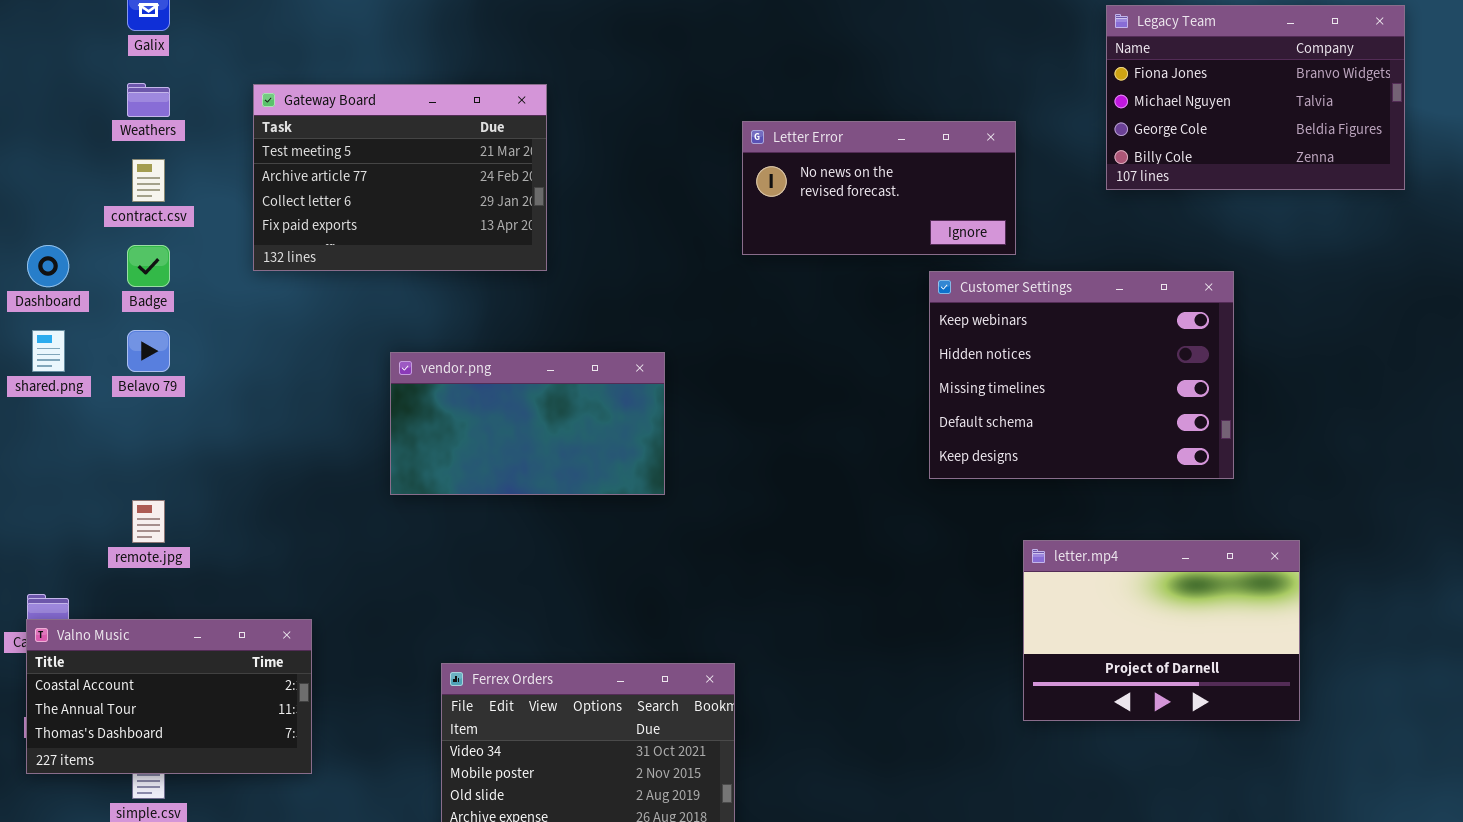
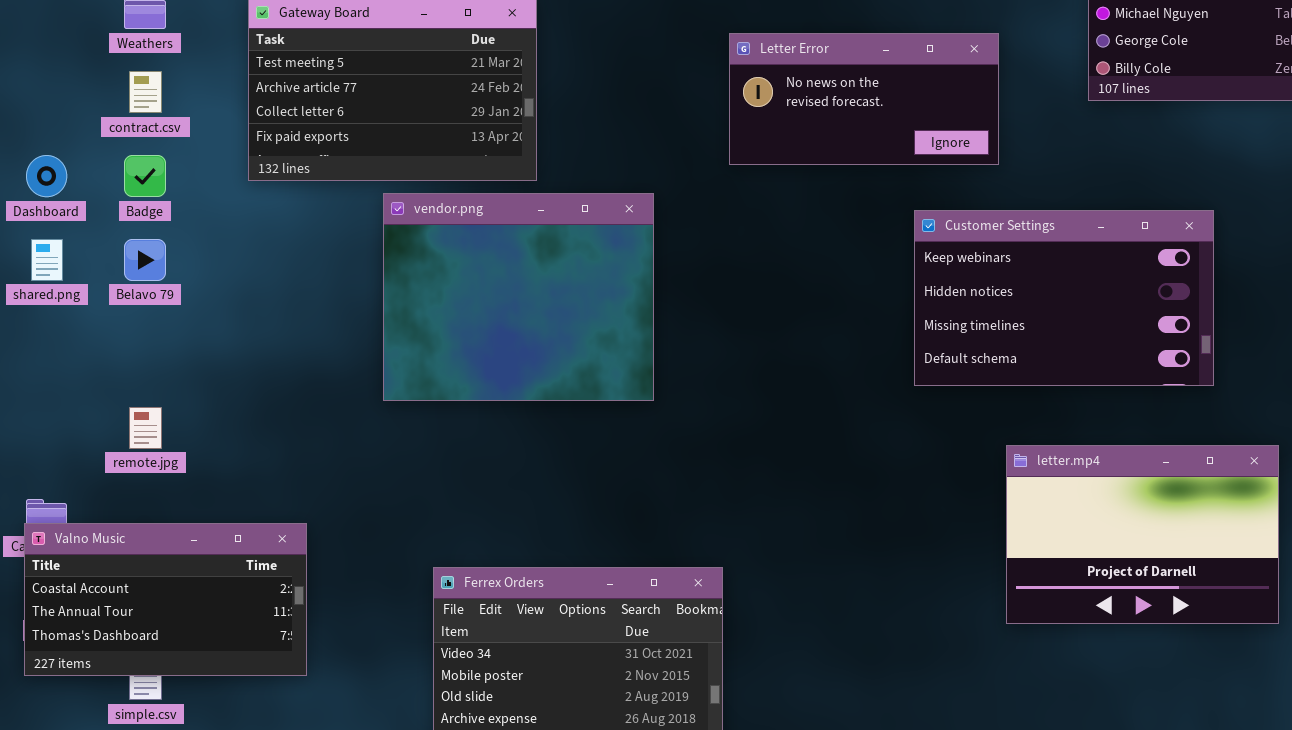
Customer Settings: [929,271,1234,479] -> [914,210,1214,386], resized
vendor.png: [390,352,665,495] -> [383,193,654,401], resized

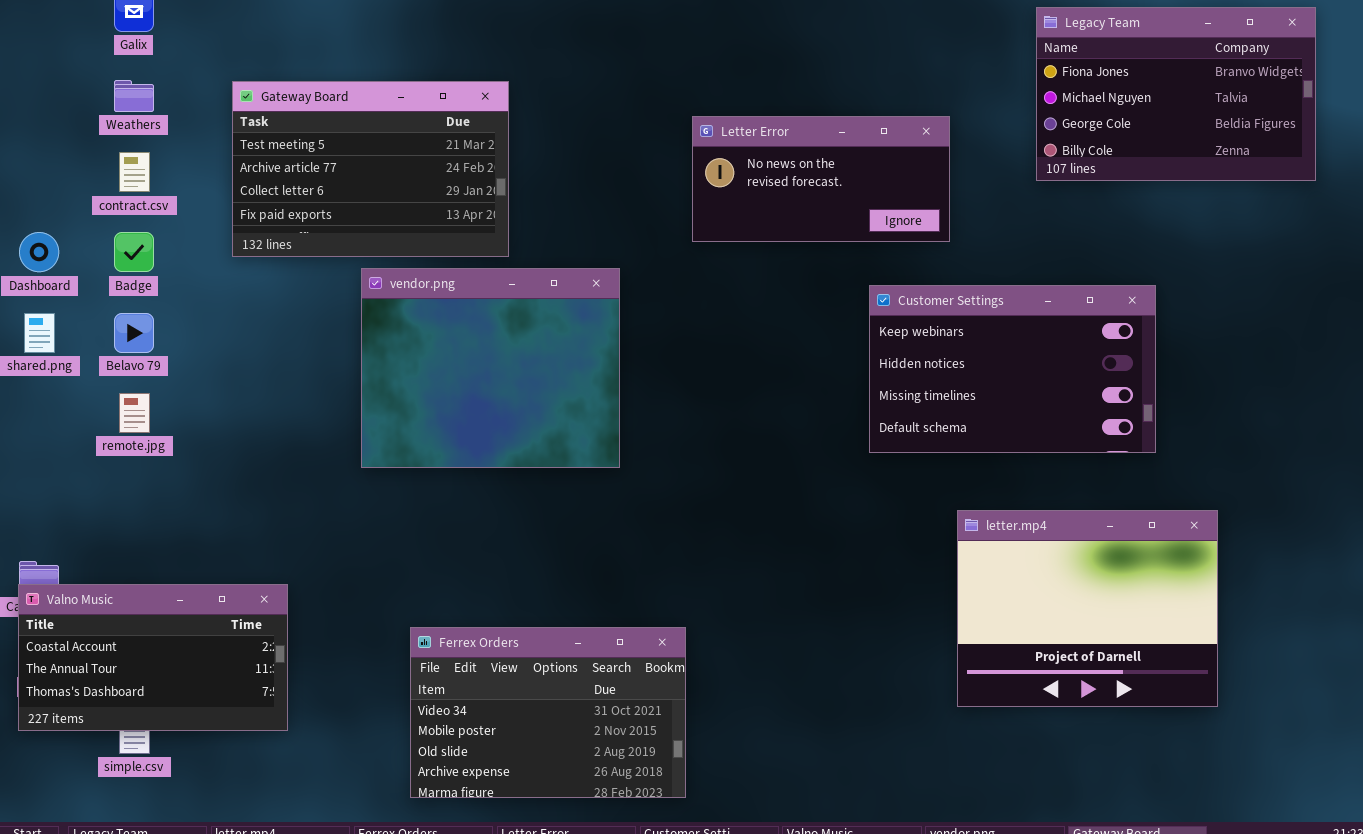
remote.jpg: [129,407,162,449] -> [119,393,150,433], moved
letter.mp4: [1006,445,1279,624] -> [957,510,1218,707], resized

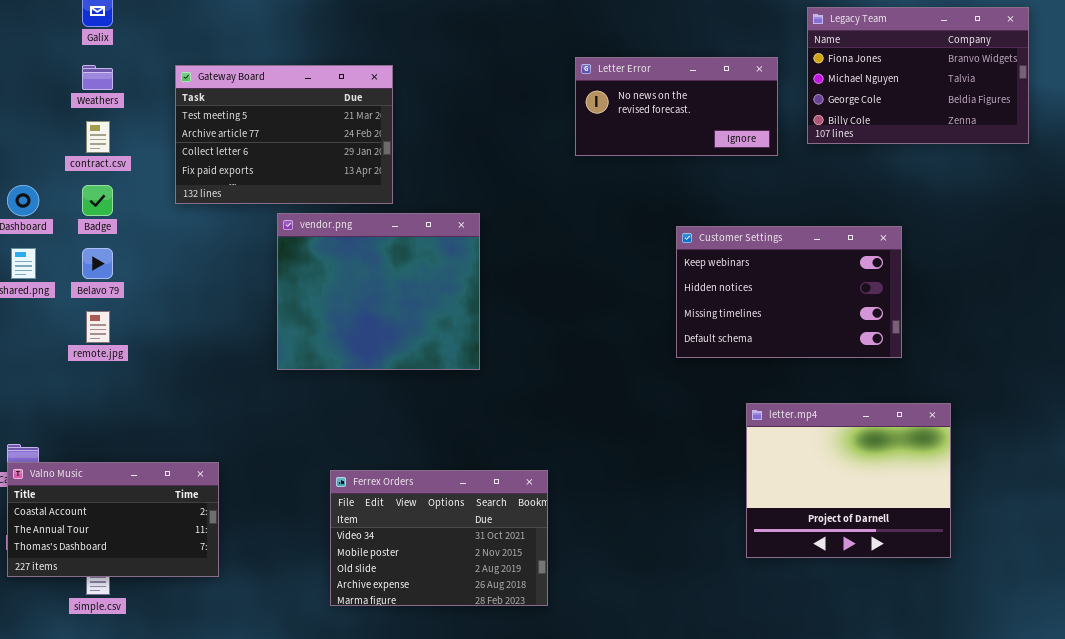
Letter Error: [692,116,950,242] -> [575,57,778,156], moved
Ferrex Orders: [410,627,686,798] -> [330,470,548,606], moved

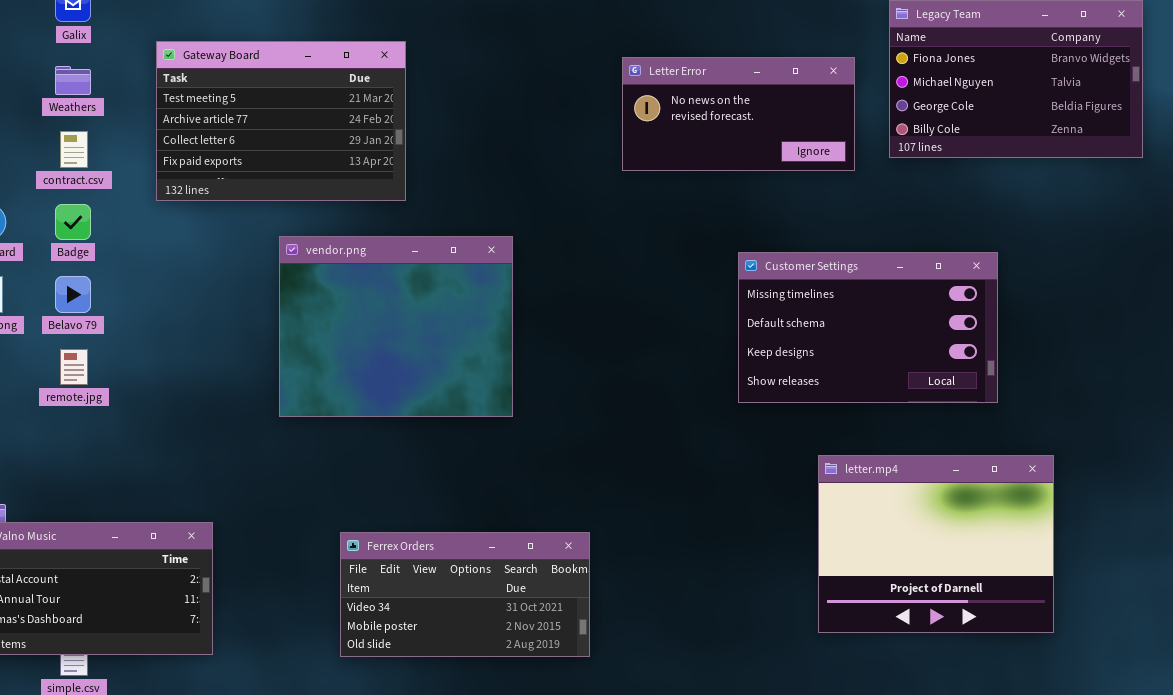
Gateway Board: [175,65,393,204] -> [156,41,406,201], moved
Customer Settings: [676,226,902,358] -> [738,252,998,403], scrolled down 2 rows
Ferrex Orders: [330,470,548,606] -> [340,532,590,657], resized

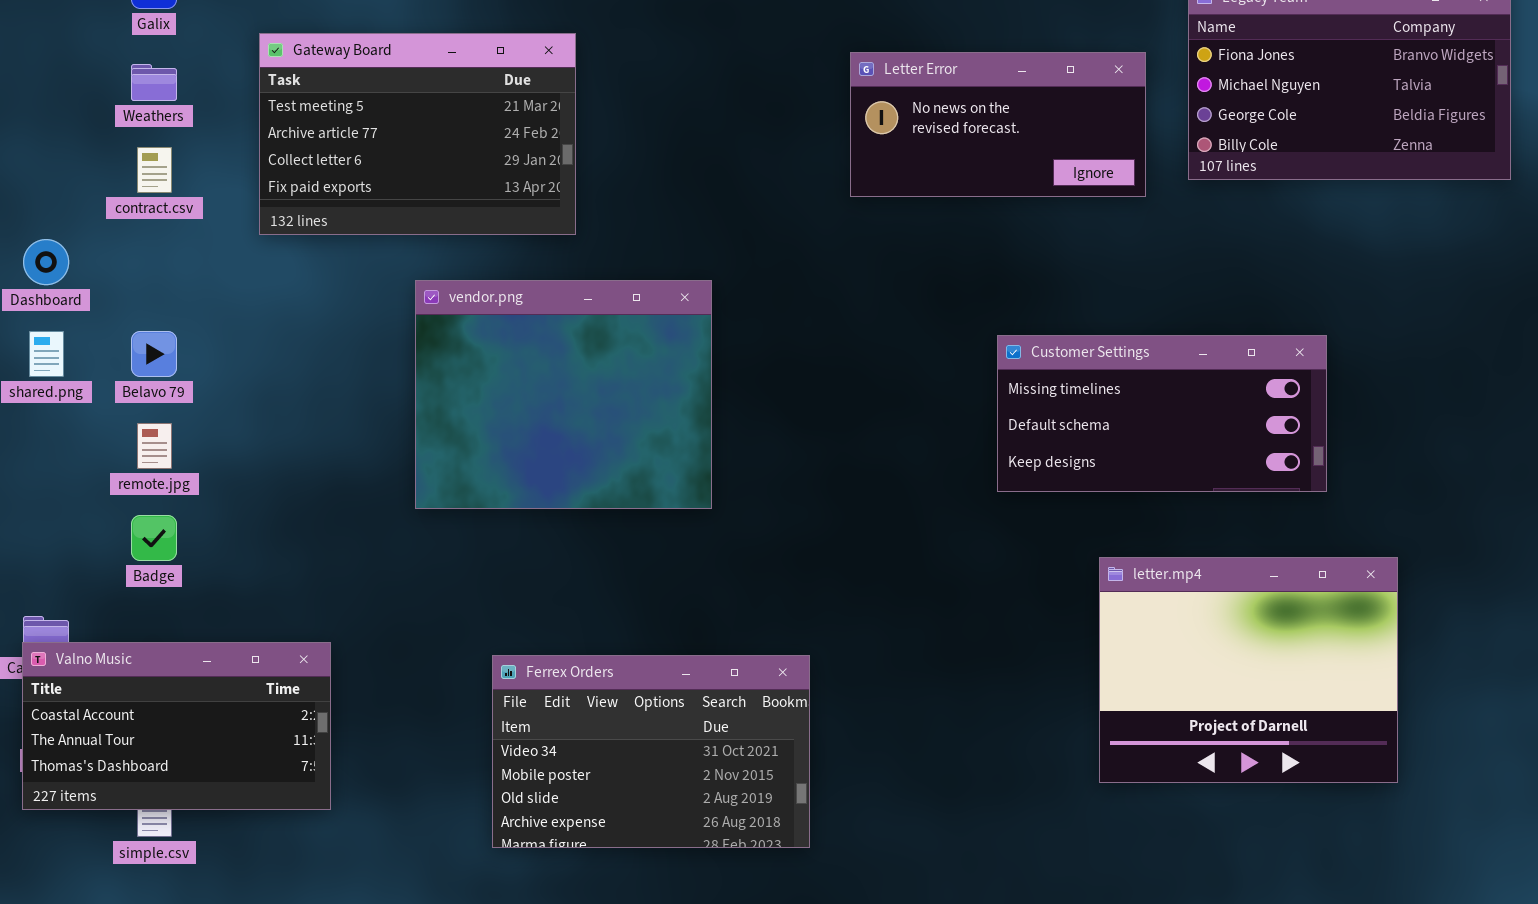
Badge: [55,204,91,240] -> [131,515,177,561], moved
Customer Settings: [738,252,998,403] -> [997,335,1327,492], resized
Ferrex Orders: [340,532,590,657] -> [492,655,810,848], resized

